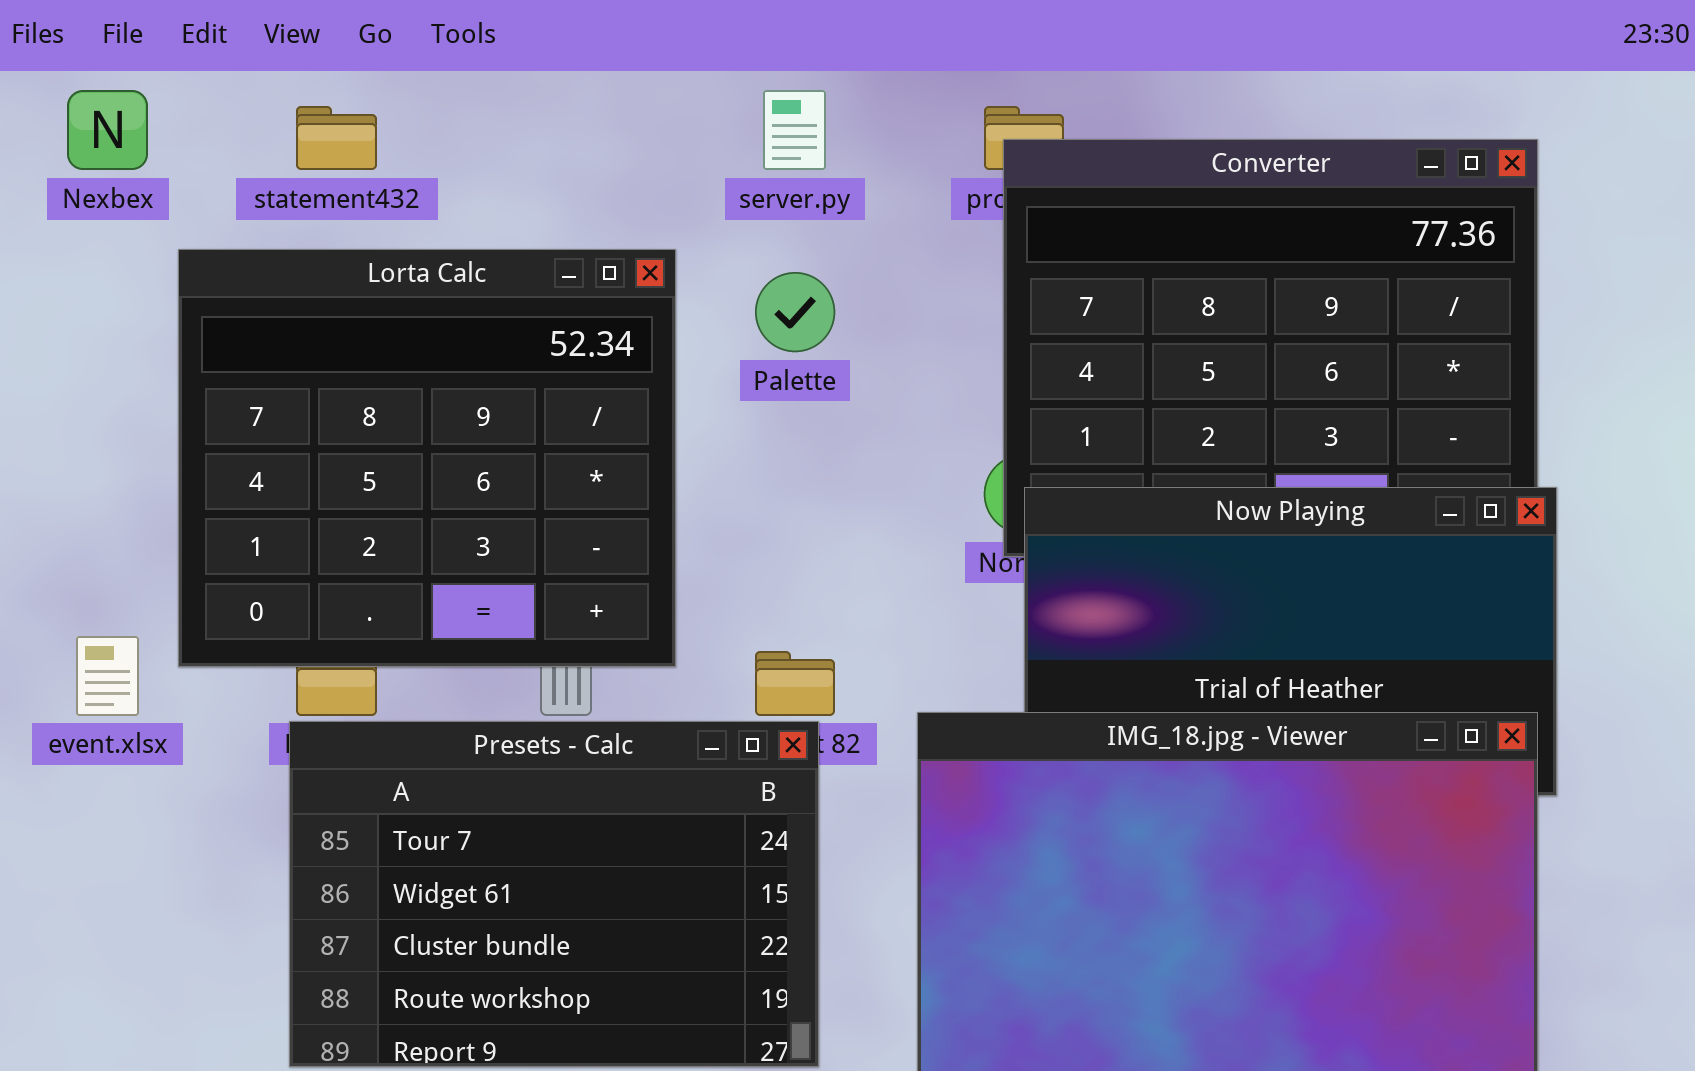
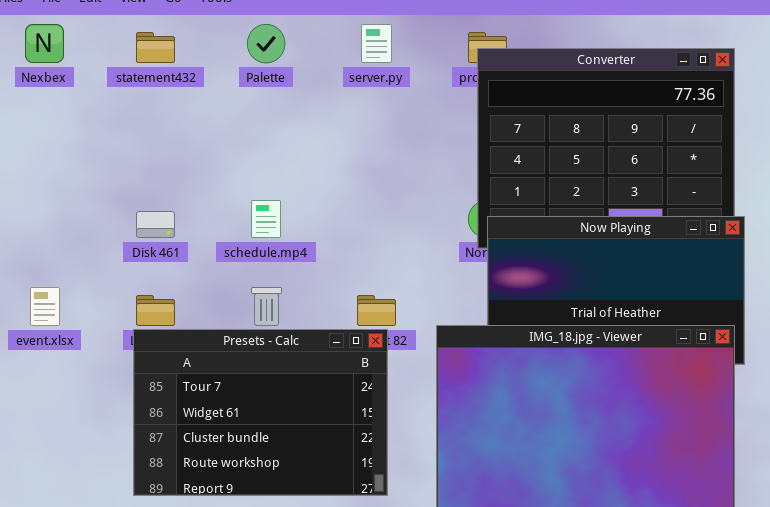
Lorta Calc: [178,249,676,667] -> none, closed
Palette: [755,272,835,352] -> [247,24,285,63], moved

